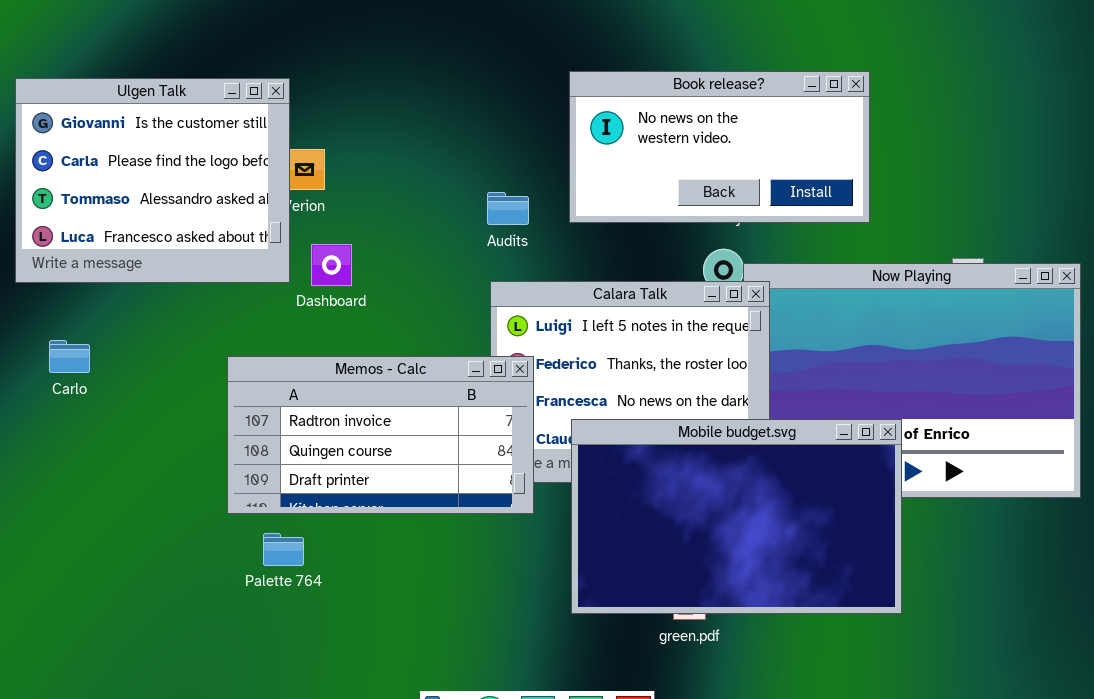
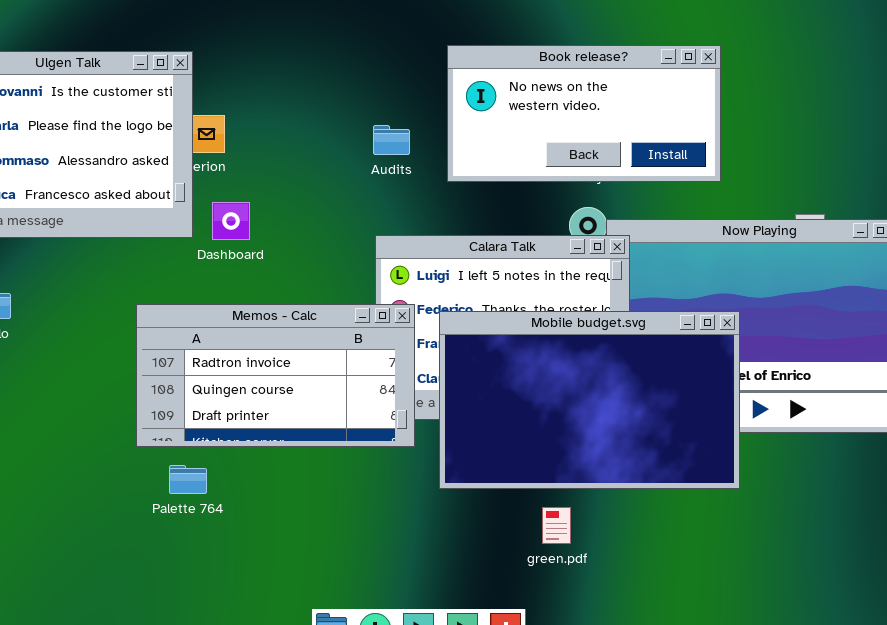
Audits: [487,192,529,225] -> [373,125,410,155], moved
Mobile budget.svg: [571,419,902,614] -> [439,311,740,489], moved

